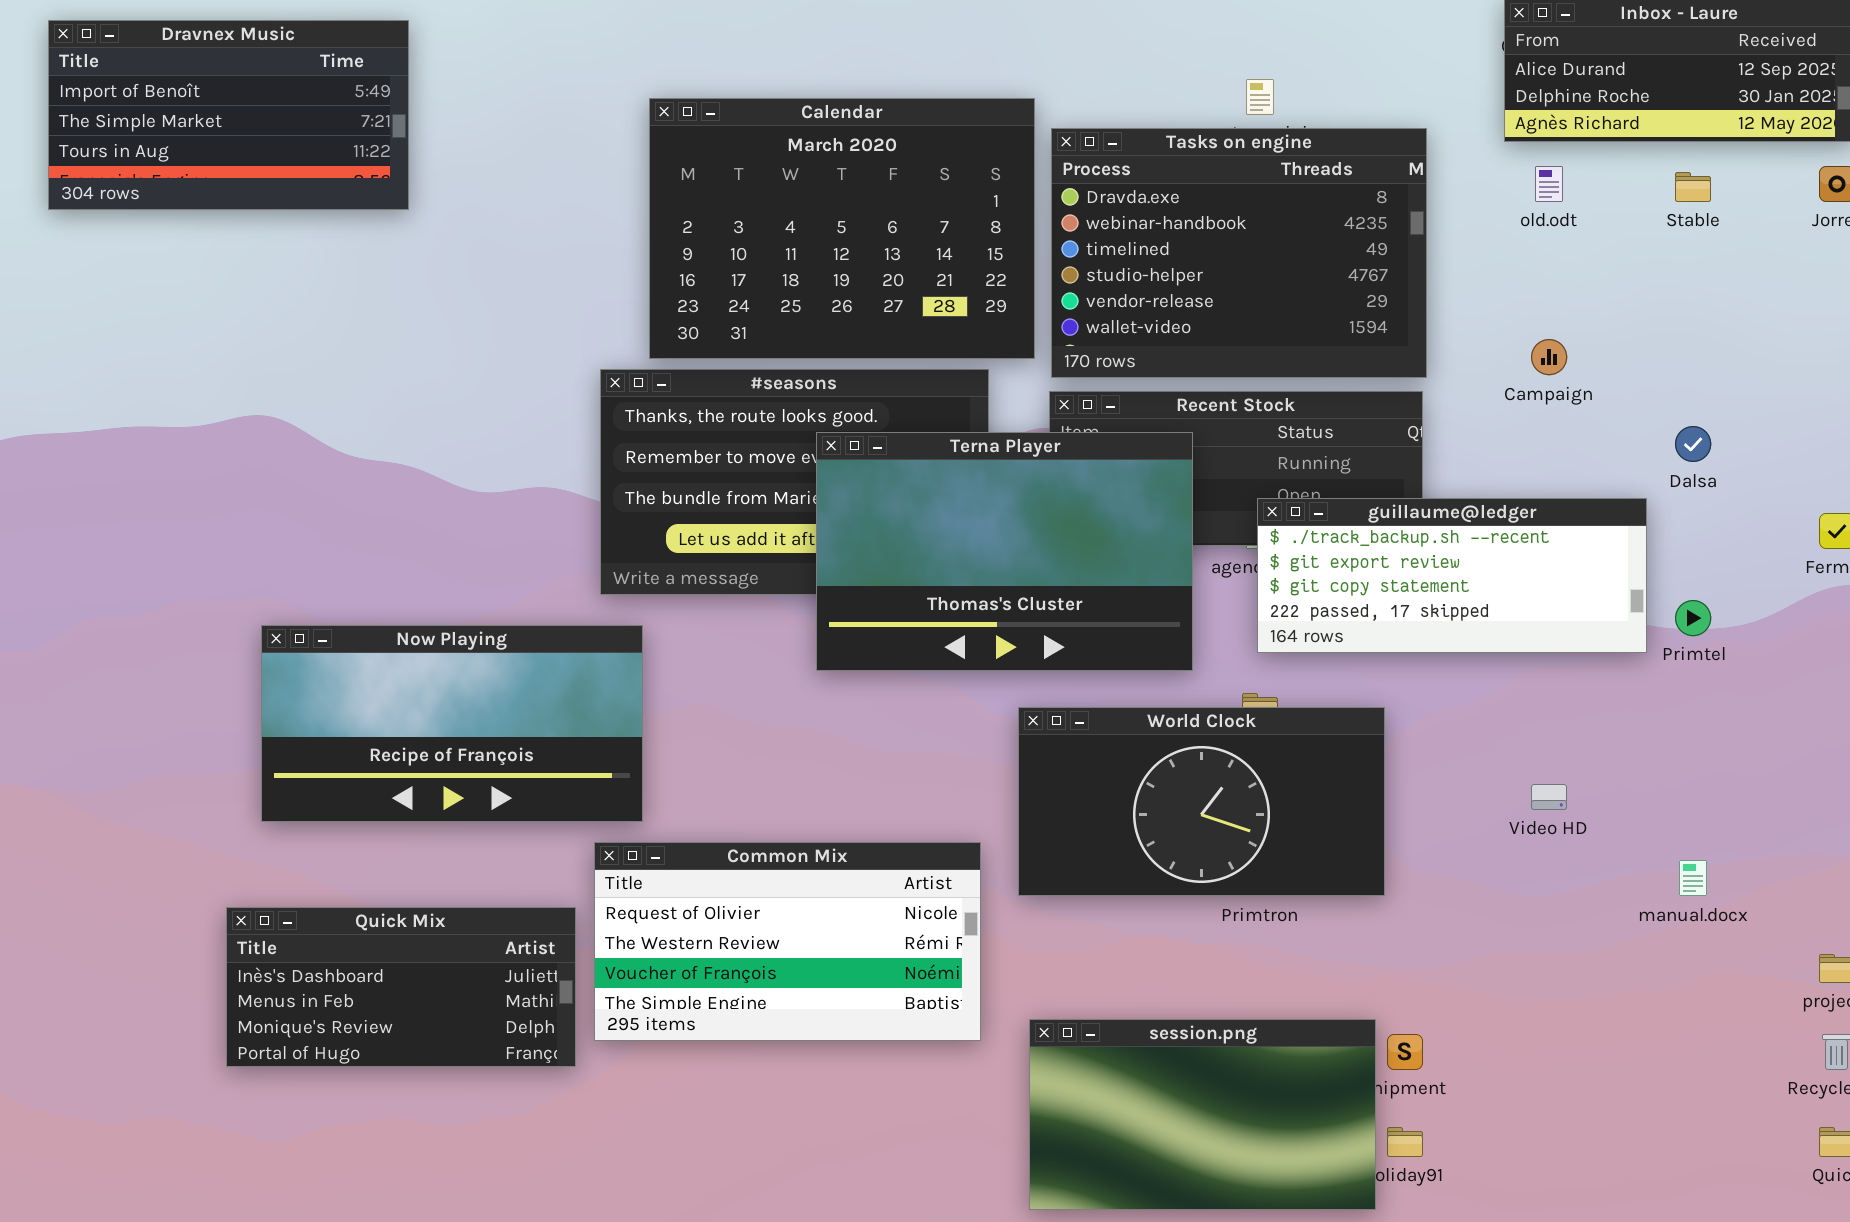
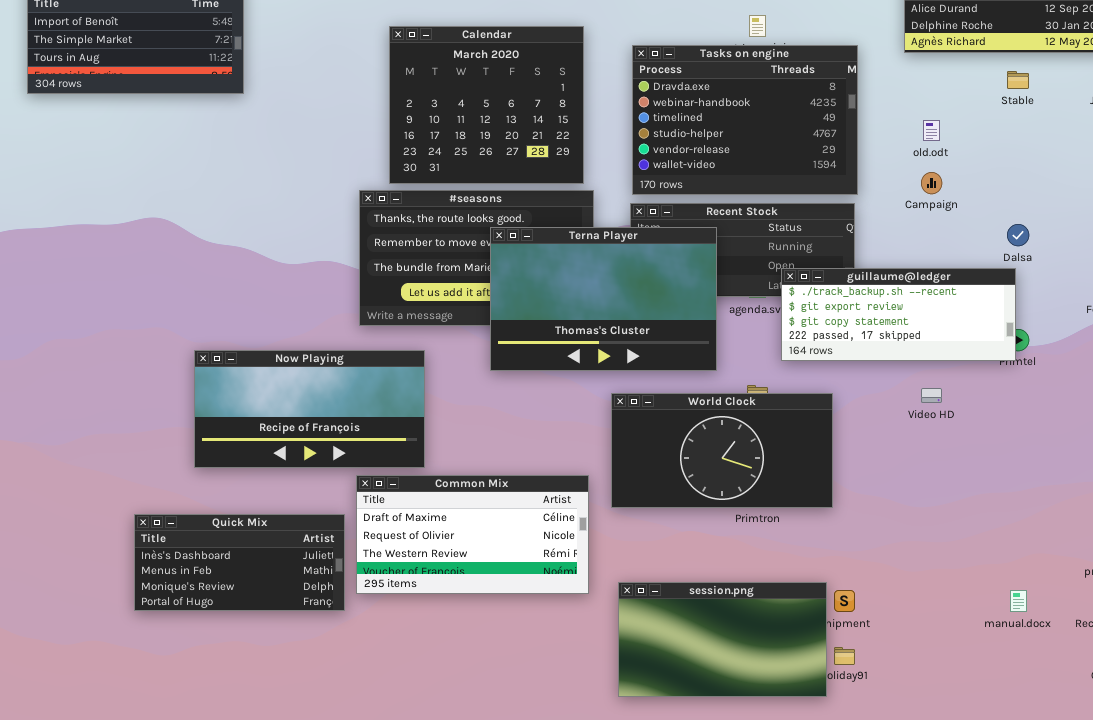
Calendar: [649,98,1035,359] -> [389,26,584,184], resized
old.odt: [1535,166,1563,202] -> [923,120,940,141], moved
guillaume@ledger: [1257,498,1647,653] -> [781,268,1016,361], moved
Now Playing: [261,625,643,822] -> [194,350,425,468], moved
Video HD: [1531,784,1567,810] -> [921,388,942,403], moved
Common Mix: [594,842,981,1041] -> [356,475,589,594], scrolled up 1 row
manual.docx: [1679,860,1707,896] -> [1010,590,1027,612], moved

